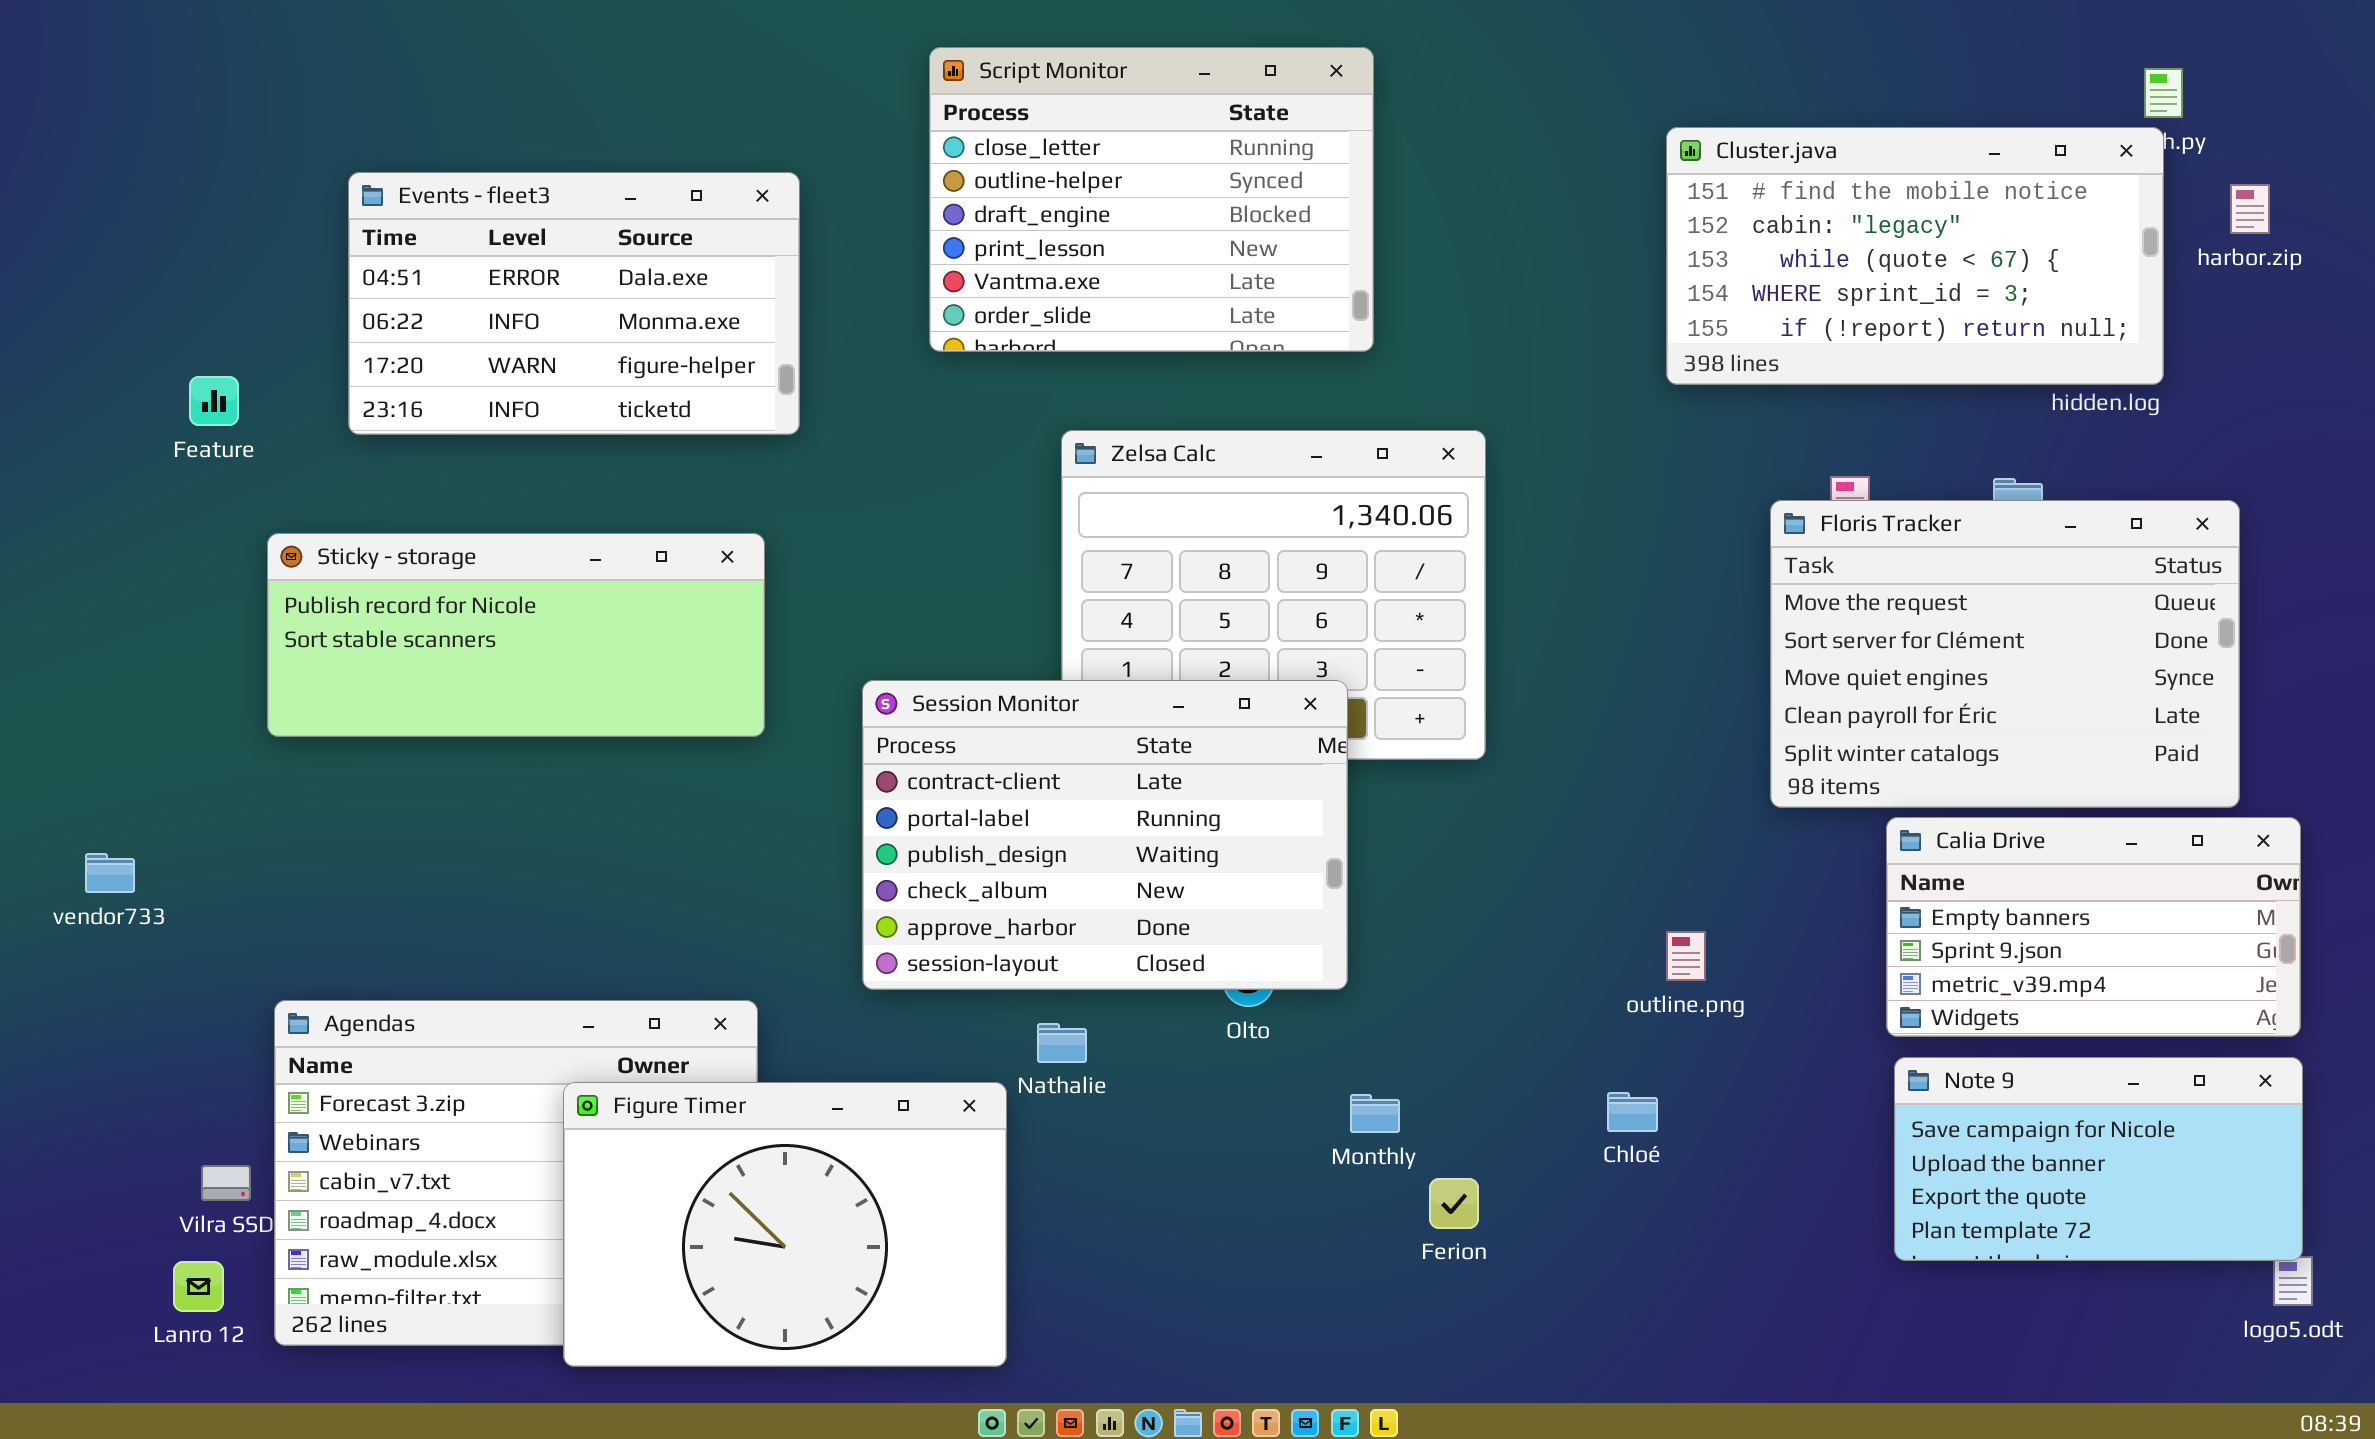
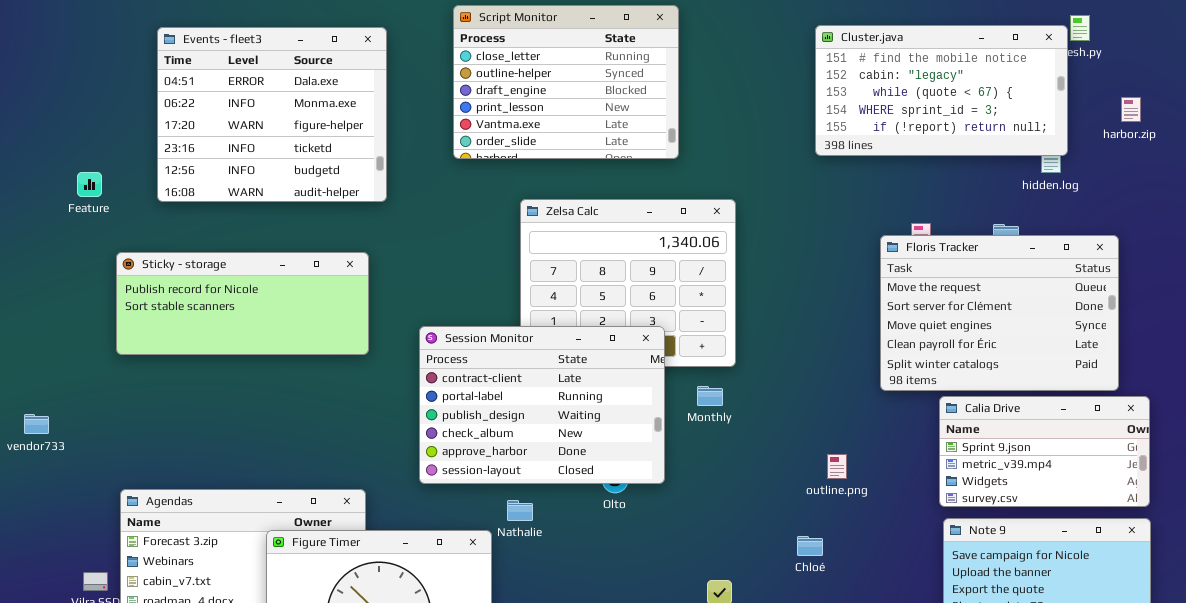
Cluster.java: [1666,127,2164,385] -> [815,25,1068,156], moved
Events - fleet3: [348,172,800,435] -> [157,27,387,202], resized
harbor.zip: [2230,184,2270,234] -> [1121,97,1141,122], moved
Calia Drive: [1886,817,2301,1037] -> [939,396,1150,507], scrolled down 1 row
Monthly: [1350,1094,1400,1133] -> [697,386,723,406], moved

